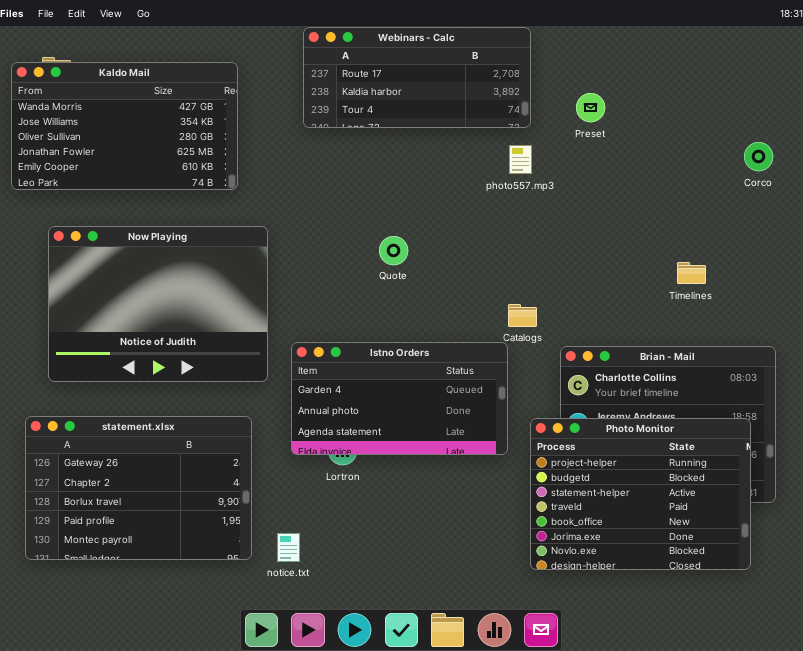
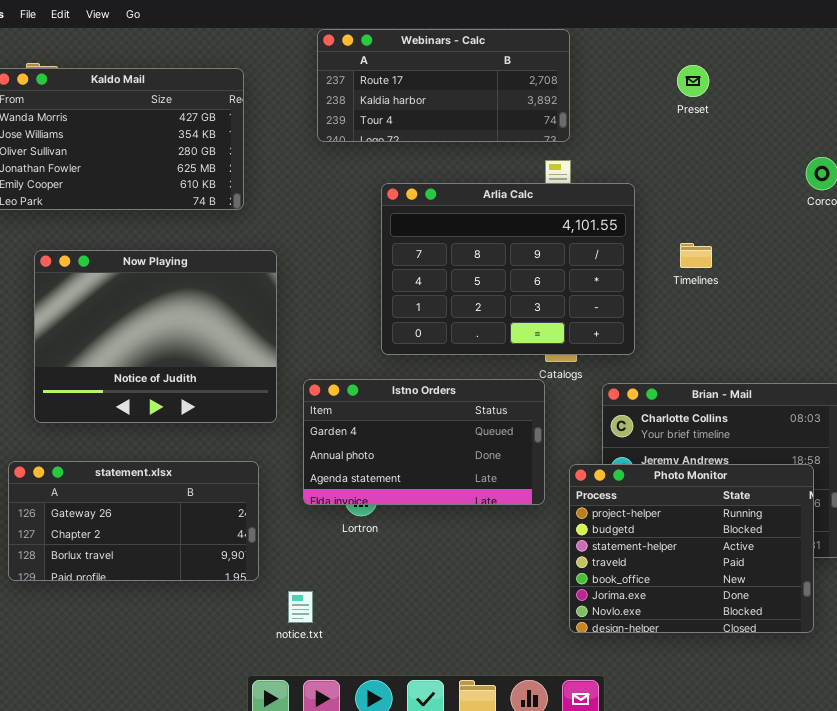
Preset: [576,93,605,122] -> [677,65,709,97], moved
Arlia Calc: none -> [381,183,635,355], opened
Timelines: [677,262,706,284] -> [680,243,712,268], moved
statement.xlsx: [25,416,252,560] -> [8,461,259,581], resized

